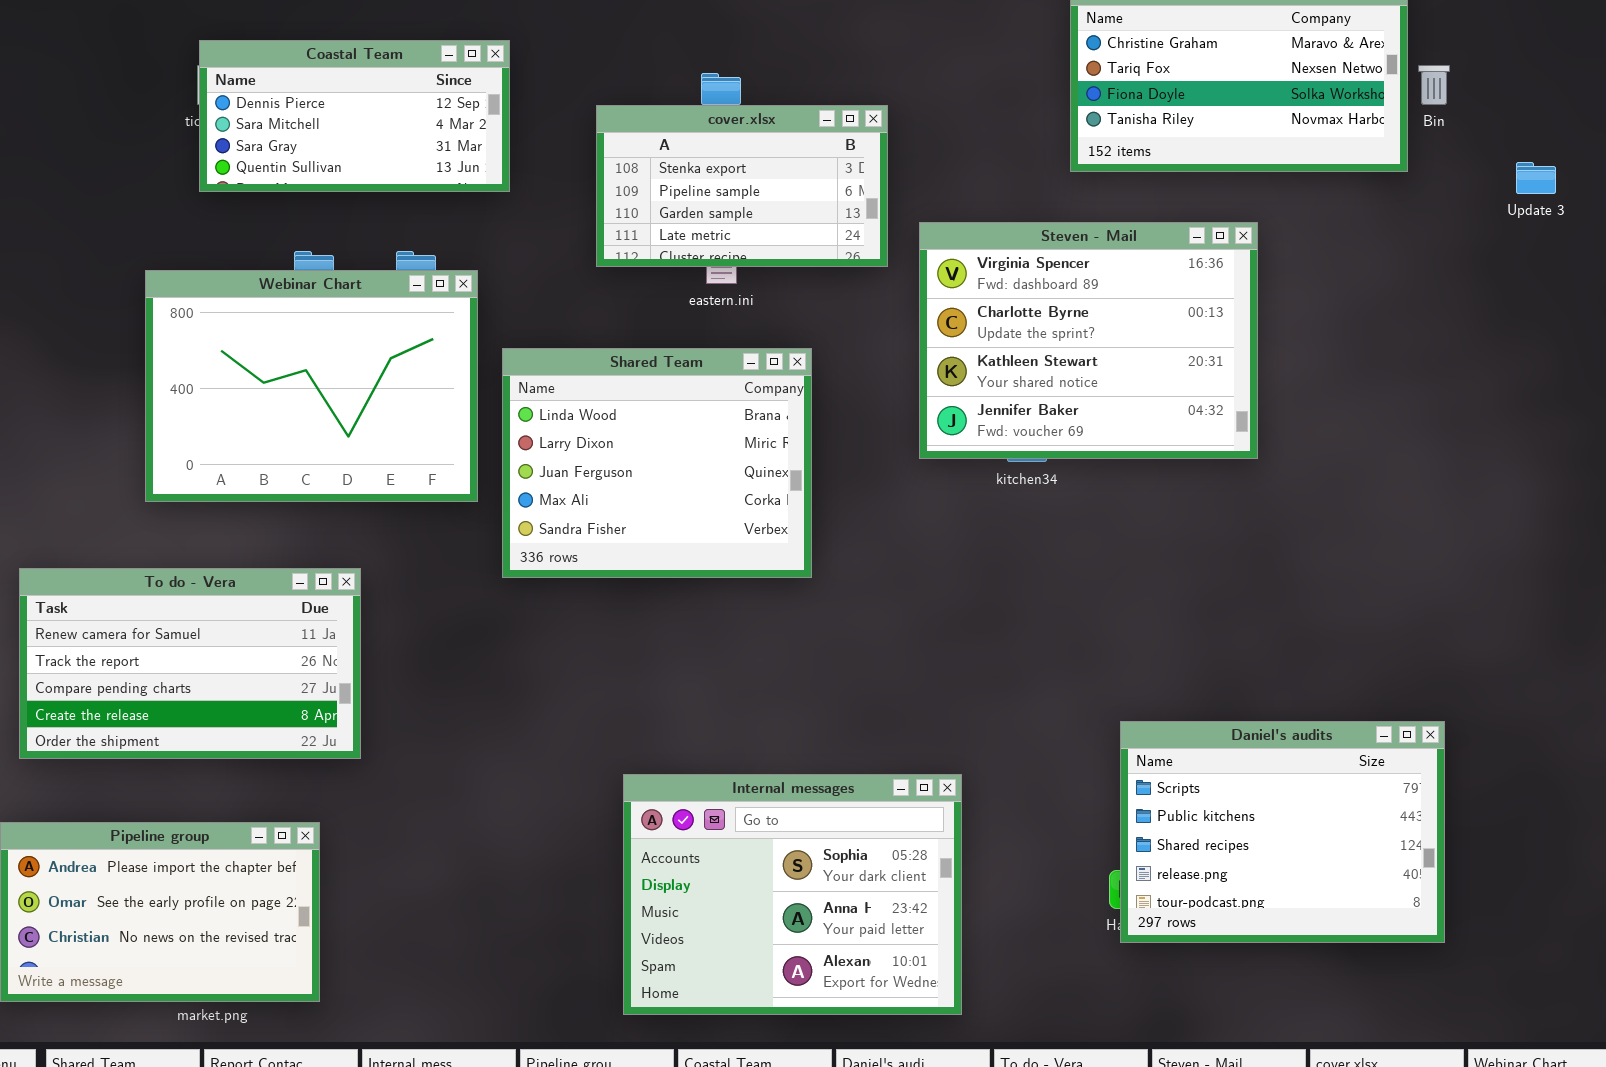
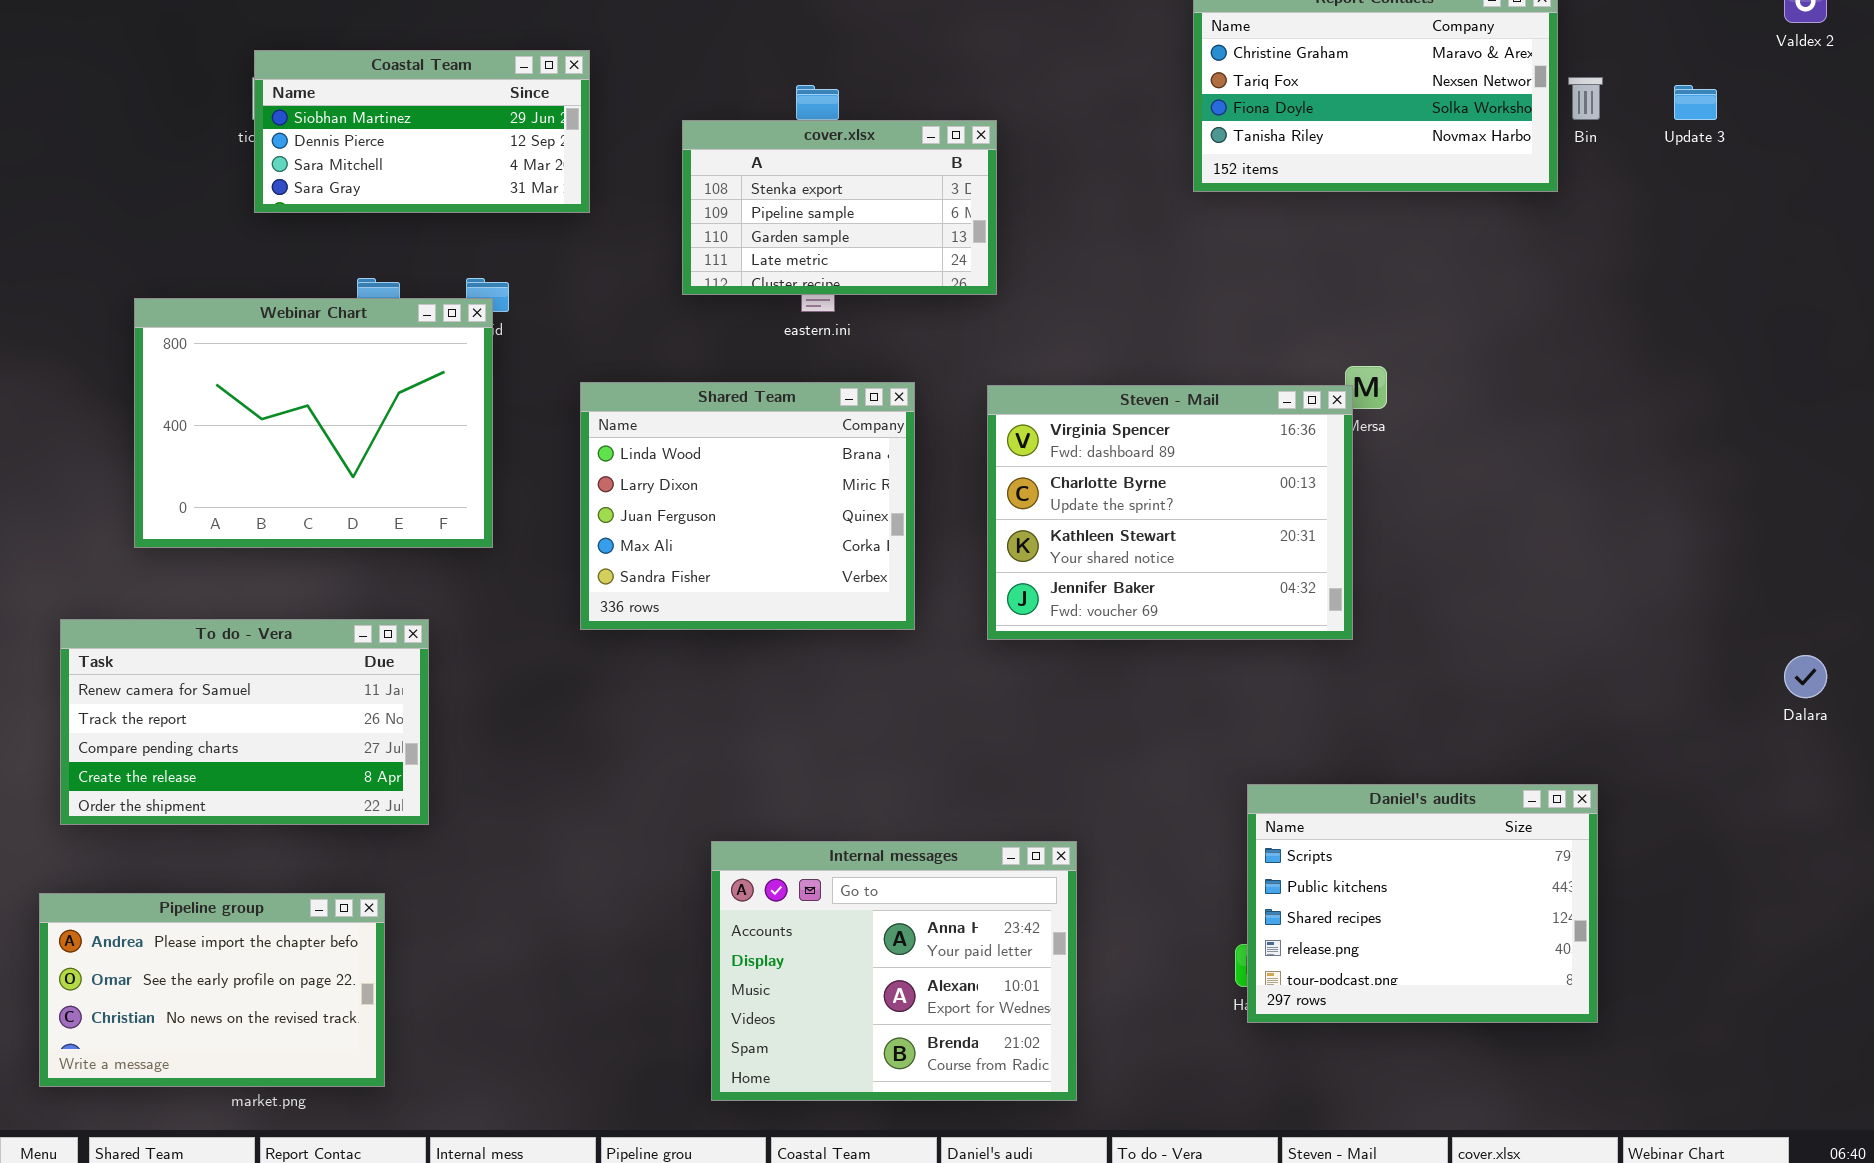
Coastal Team: [199,40,510,192] -> [254,50,590,213], scrolled up 1 row
Update 3: [1516,162,1556,194] -> [1674,85,1717,120], moved
Steven - Mail: [919,222,1258,459] -> [987,385,1353,640], moved
Webinar Chart: [145,270,478,502] -> [134,298,493,548], moved
Internal messages: [623,774,962,1015] -> [711,841,1077,1101], scrolled down 1 row

